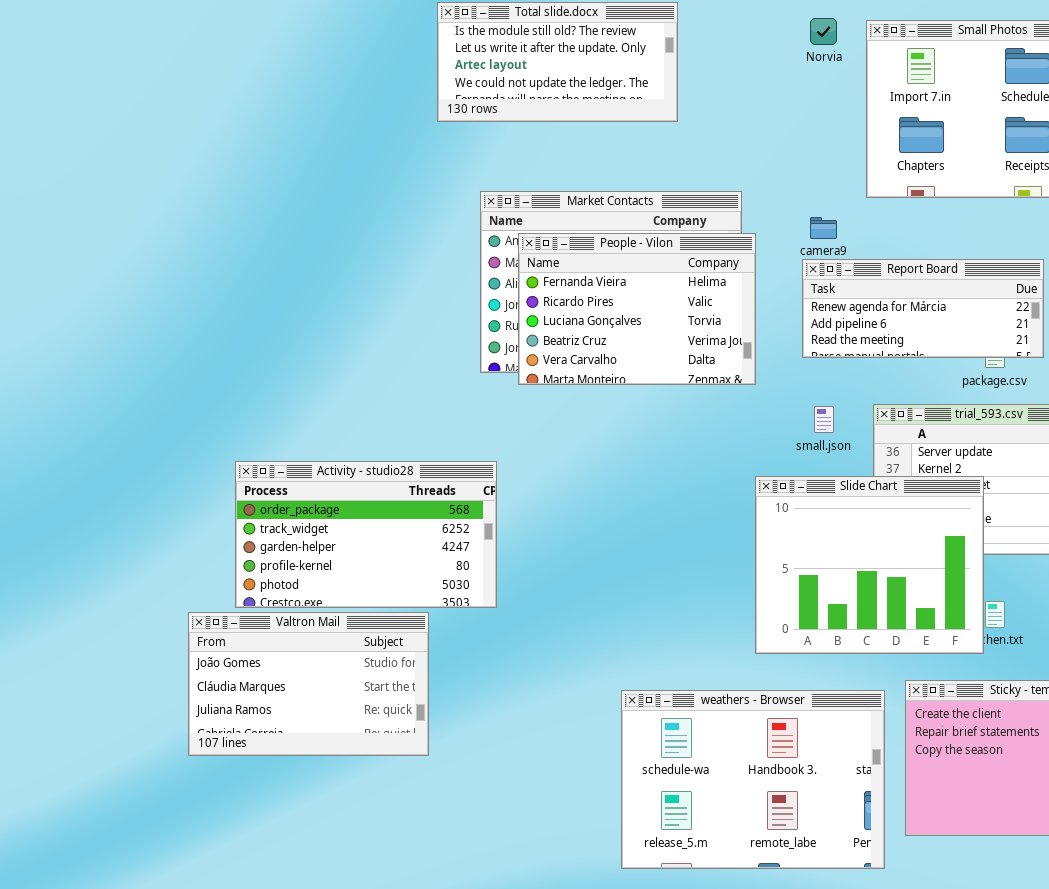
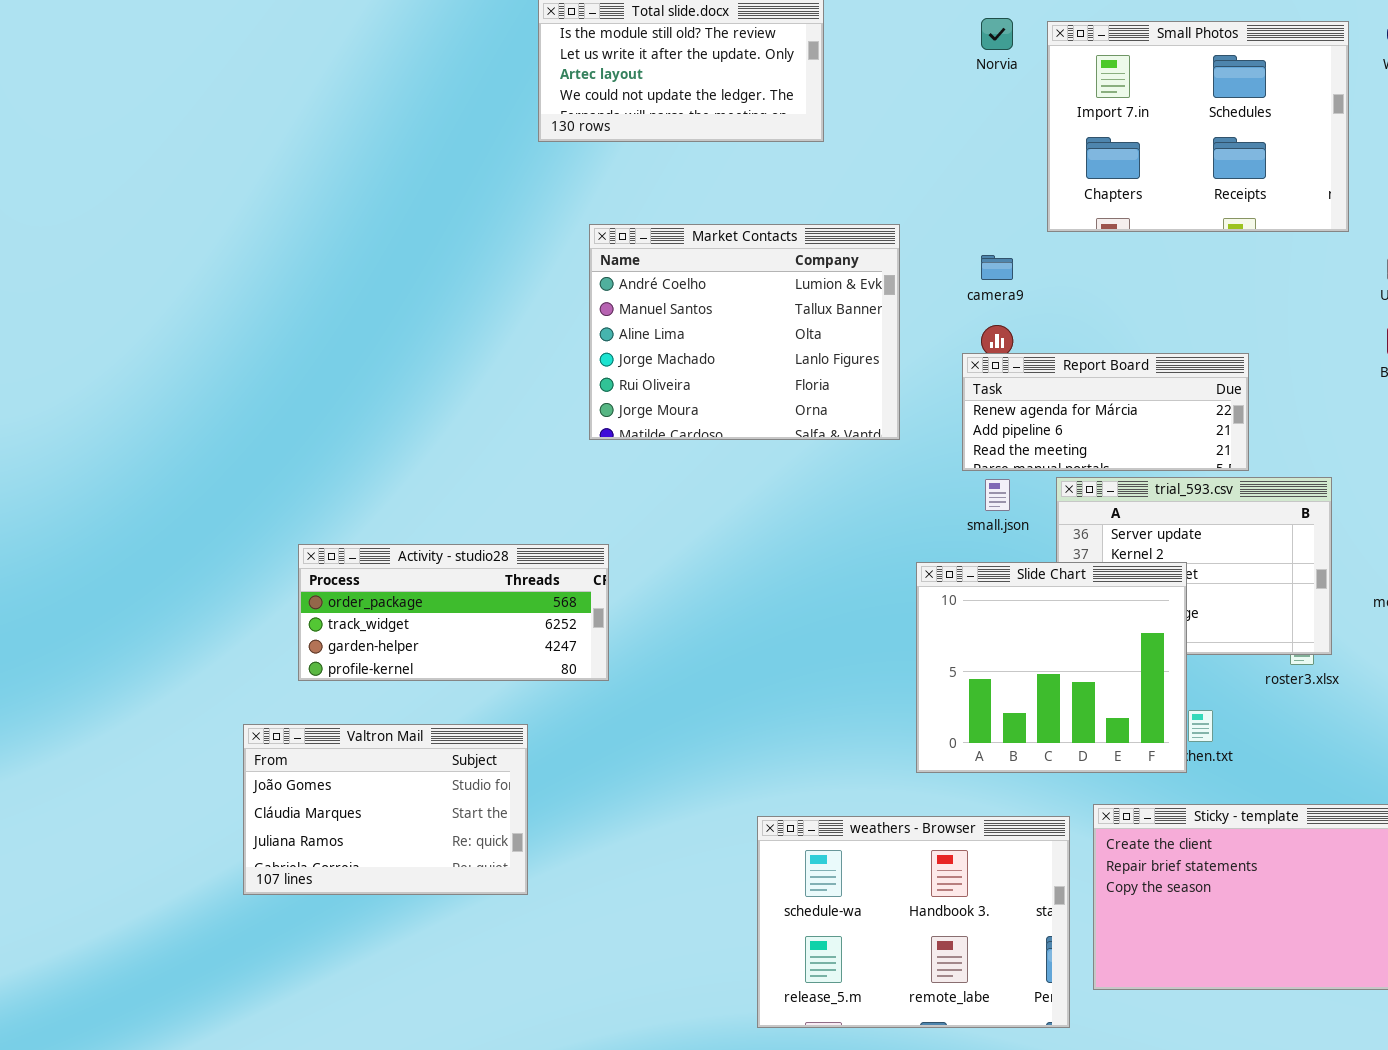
People - Vilon: [518,233,756,385] -> none, closed
Report Board: [802,259,1044,358] -> [962,353,1249,471], moved
Activity - studio28: [235,461,497,608] -> [298,544,609,681], resized

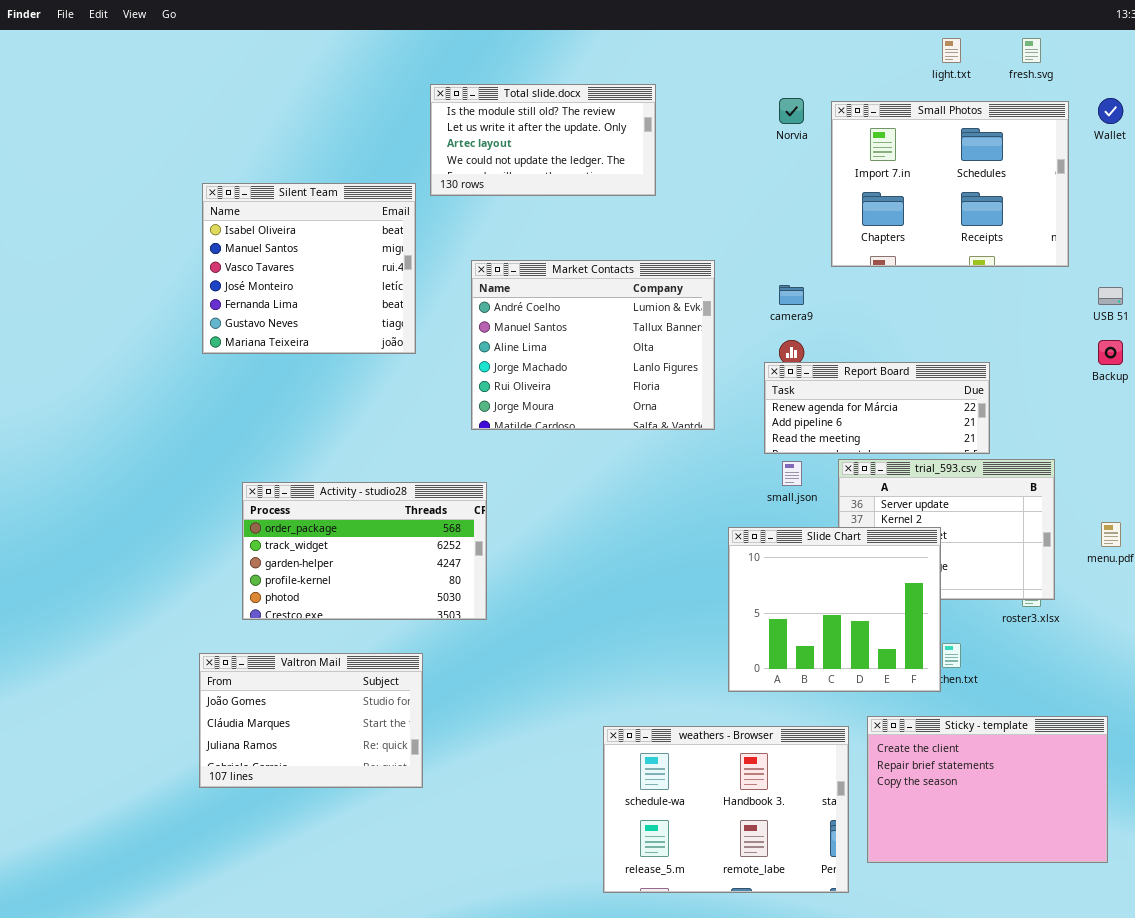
Silent Team: none -> [202,183,416,354], opened
Activity - studio28: [298,544,609,681] -> [242,482,487,620], resized

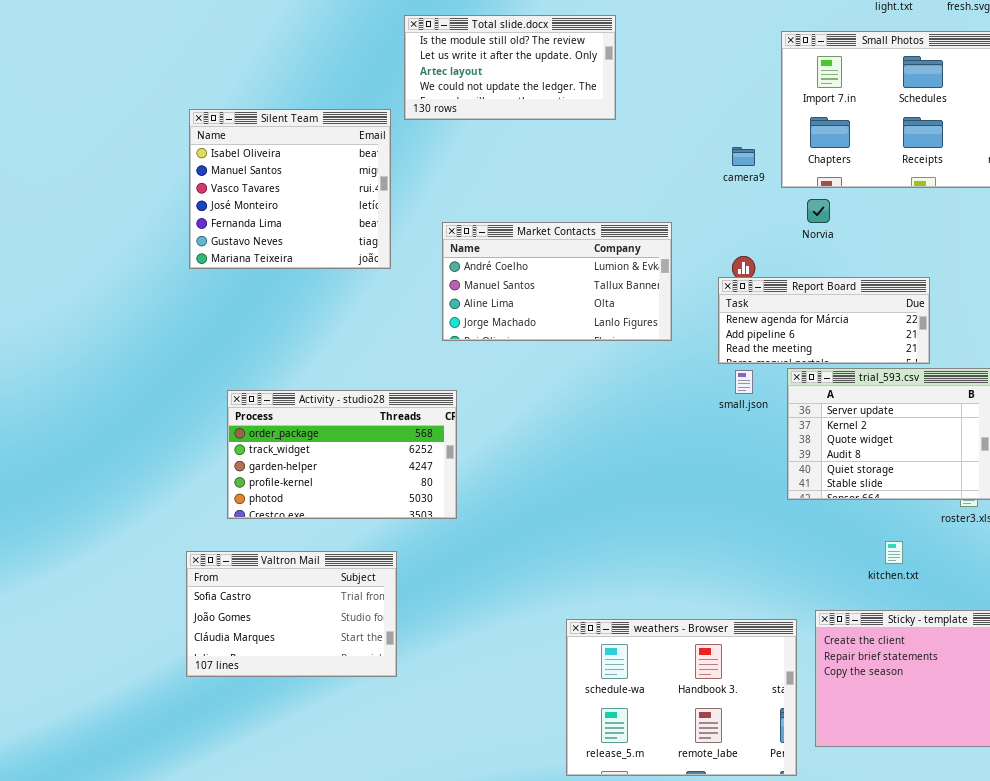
Norvia: [779,98,804,124] -> [807,199,830,223], moved
Market Contacts: [471,260,715,430] -> [442,222,672,341], resized
camera9: [779,285,804,305] -> [732,147,755,166], moved
Slide Chart: [728,527,941,692] -> none, closed
Valtron Mail: [199,653,423,788] -> [186,551,397,677], scrolled up 1 row

